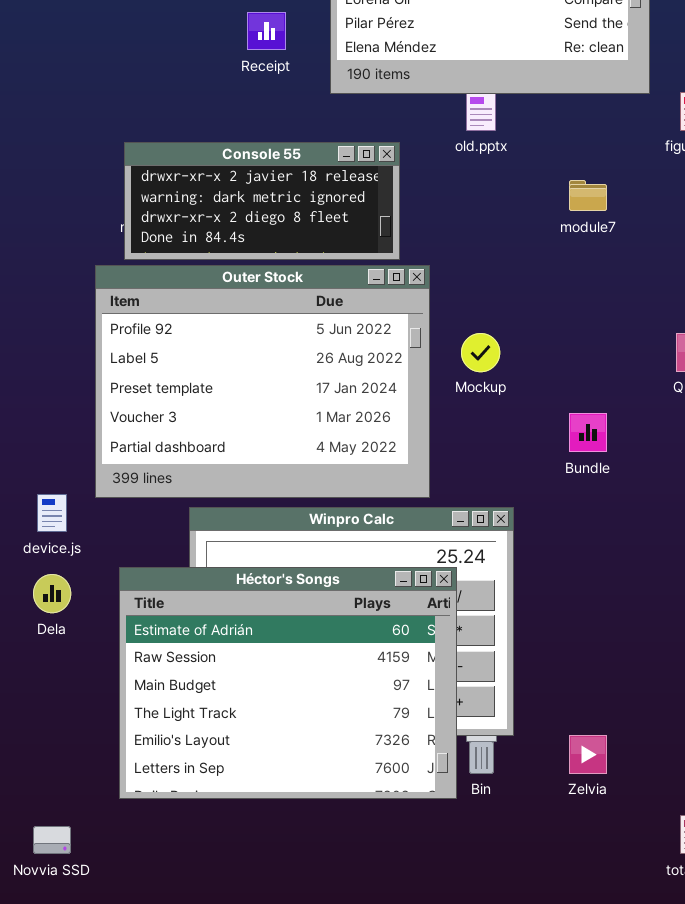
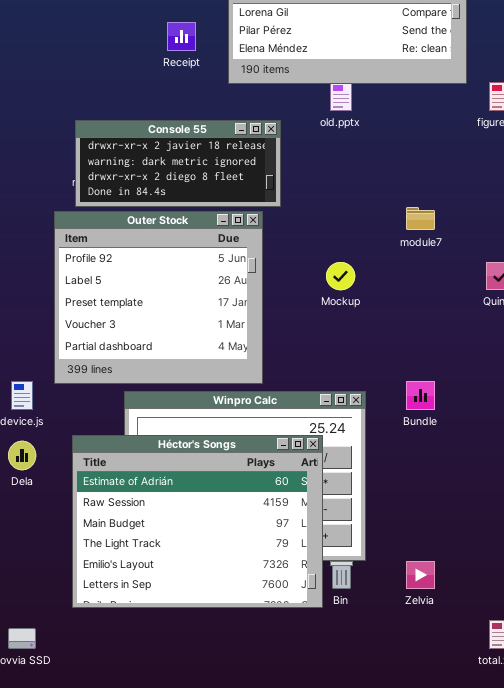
module7: [569,180,607,211] -> [406,207,435,230], moved
Outer Stock: [95,265,430,498] -> [54,211,263,384], resized
Bundle: [569,413,607,452] -> [406,381,435,410], moved

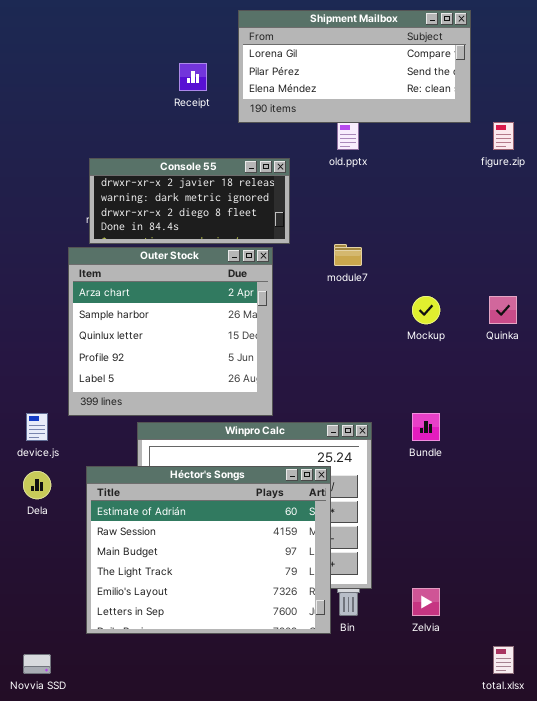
module7: [406,207,435,230] -> [334,244,362,266], moved
Outer Stock: [54,211,263,384] -> [68,247,273,416], scrolled up 3 rows
Mockup: [326,262,355,290] -> [412,296,440,324], moved

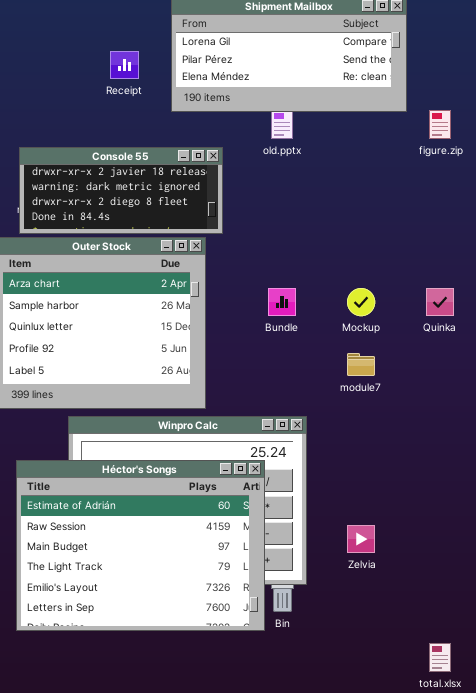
module7: [334,244,362,266] -> [347,353,375,376], moved
Bundle: [412,413,440,441] -> [268,288,296,316], moved
Zelvia: [412,588,440,616] -> [347,525,375,553], moved

